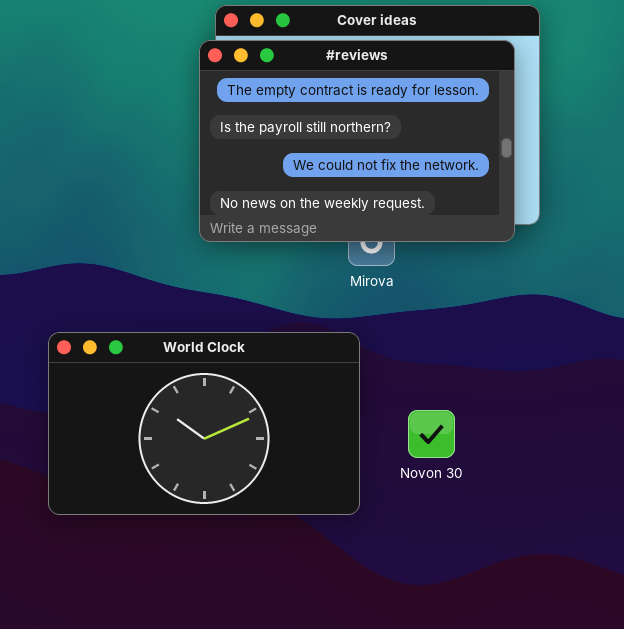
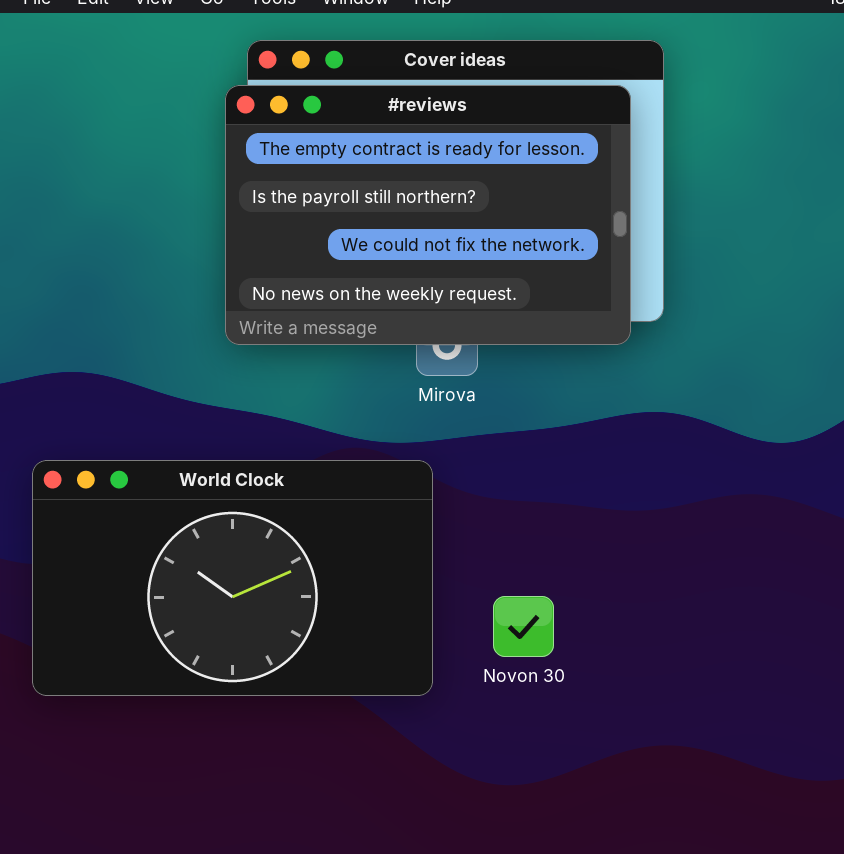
Novon 30: [408,410,455,458] -> [493,596,554,657], moved

